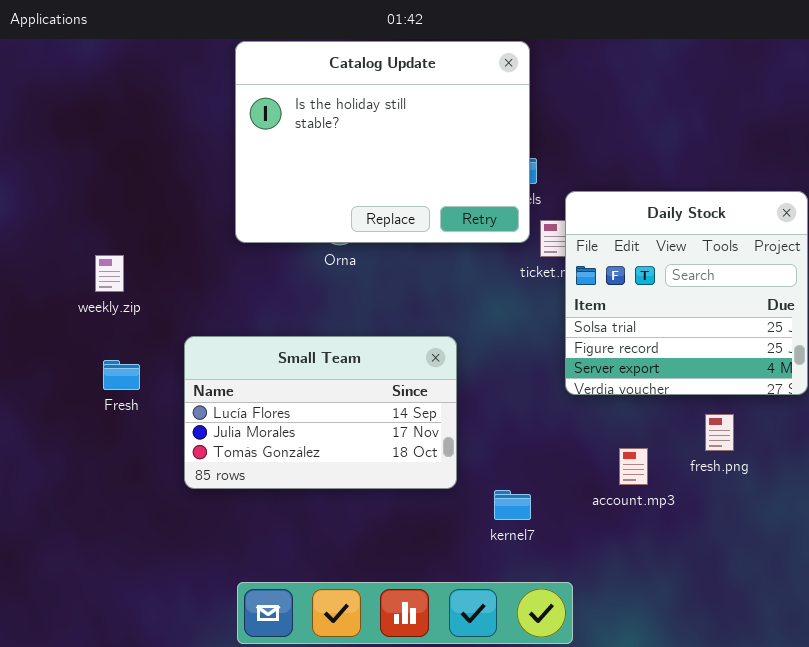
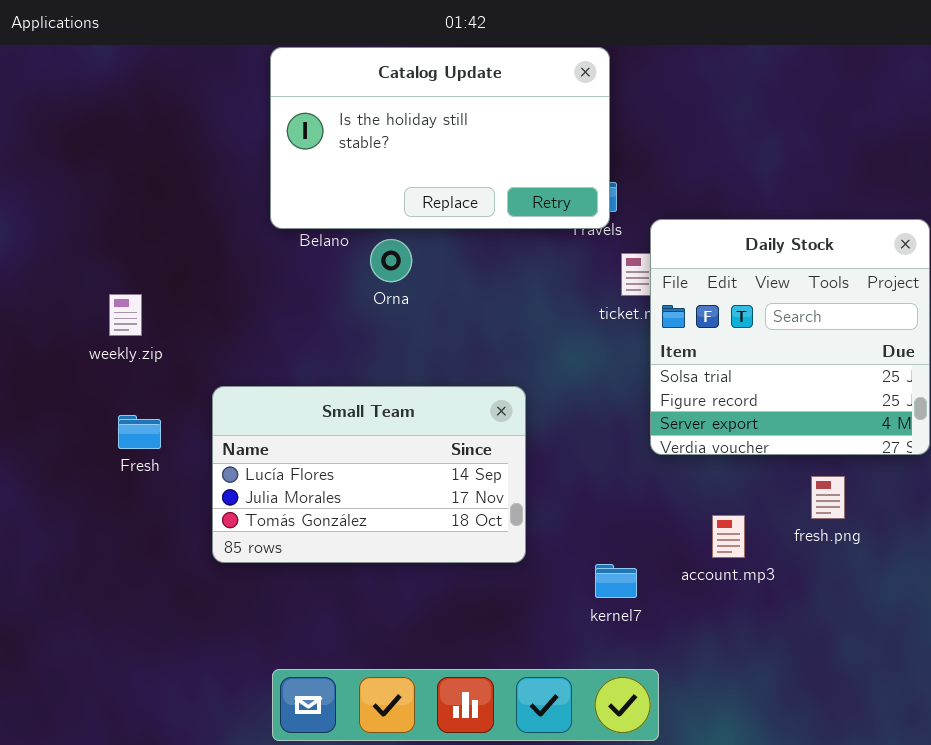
Catalog Update: [235,41,530,243] -> [270,47,610,229], resized
kernel7: [494,490,531,520] -> [595,564,637,598], moved

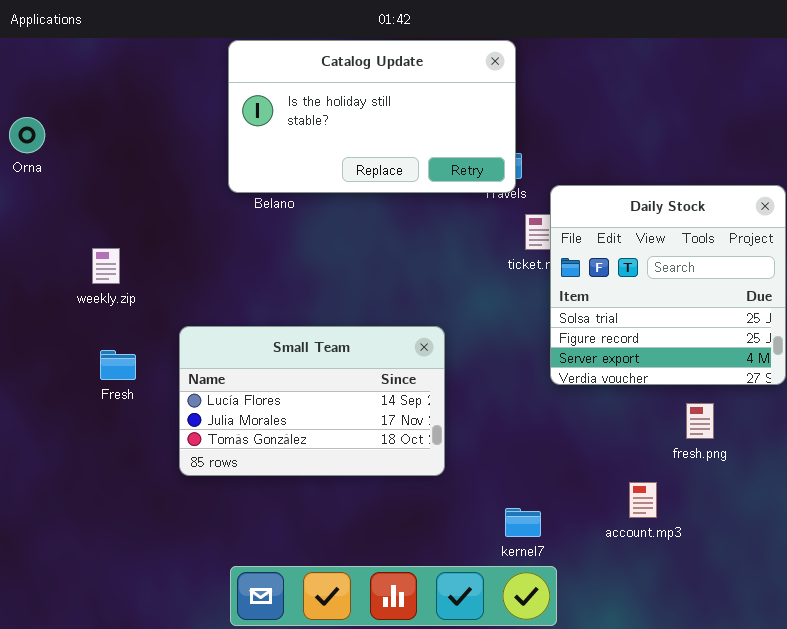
Orna: [370,239,412,282] -> [9,117,45,153], moved
account.mp3: [712,515,745,558] -> [629,482,657,518], moved
kernel7: [595,564,637,598] -> [505,508,541,537], moved

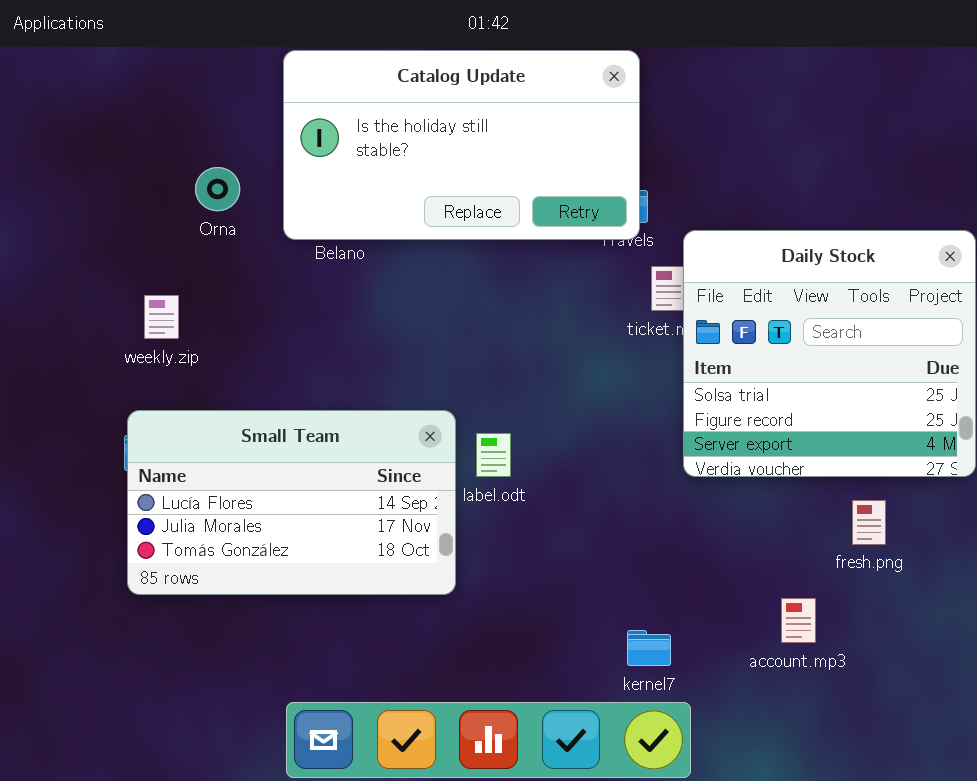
Orna: [9,117,45,153] -> [195,167,240,211], moved
weekly.zip: [92,248,120,284] -> [144,295,179,339], moved
Small Team: [179,326,445,476] -> [127,410,456,595], moved

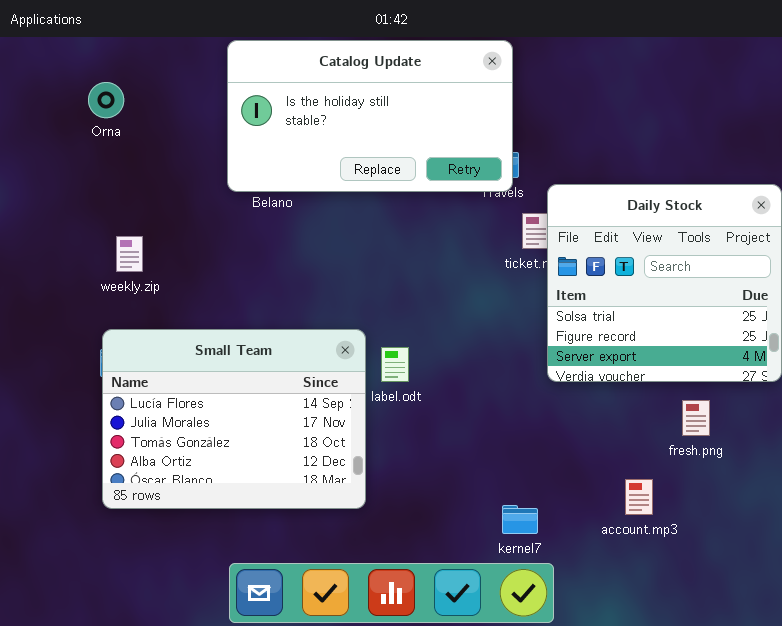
Orna: [195,167,240,211] -> [88,82,124,118], moved
Small Team: [127,410,456,595] -> [102,329,366,509], resized

